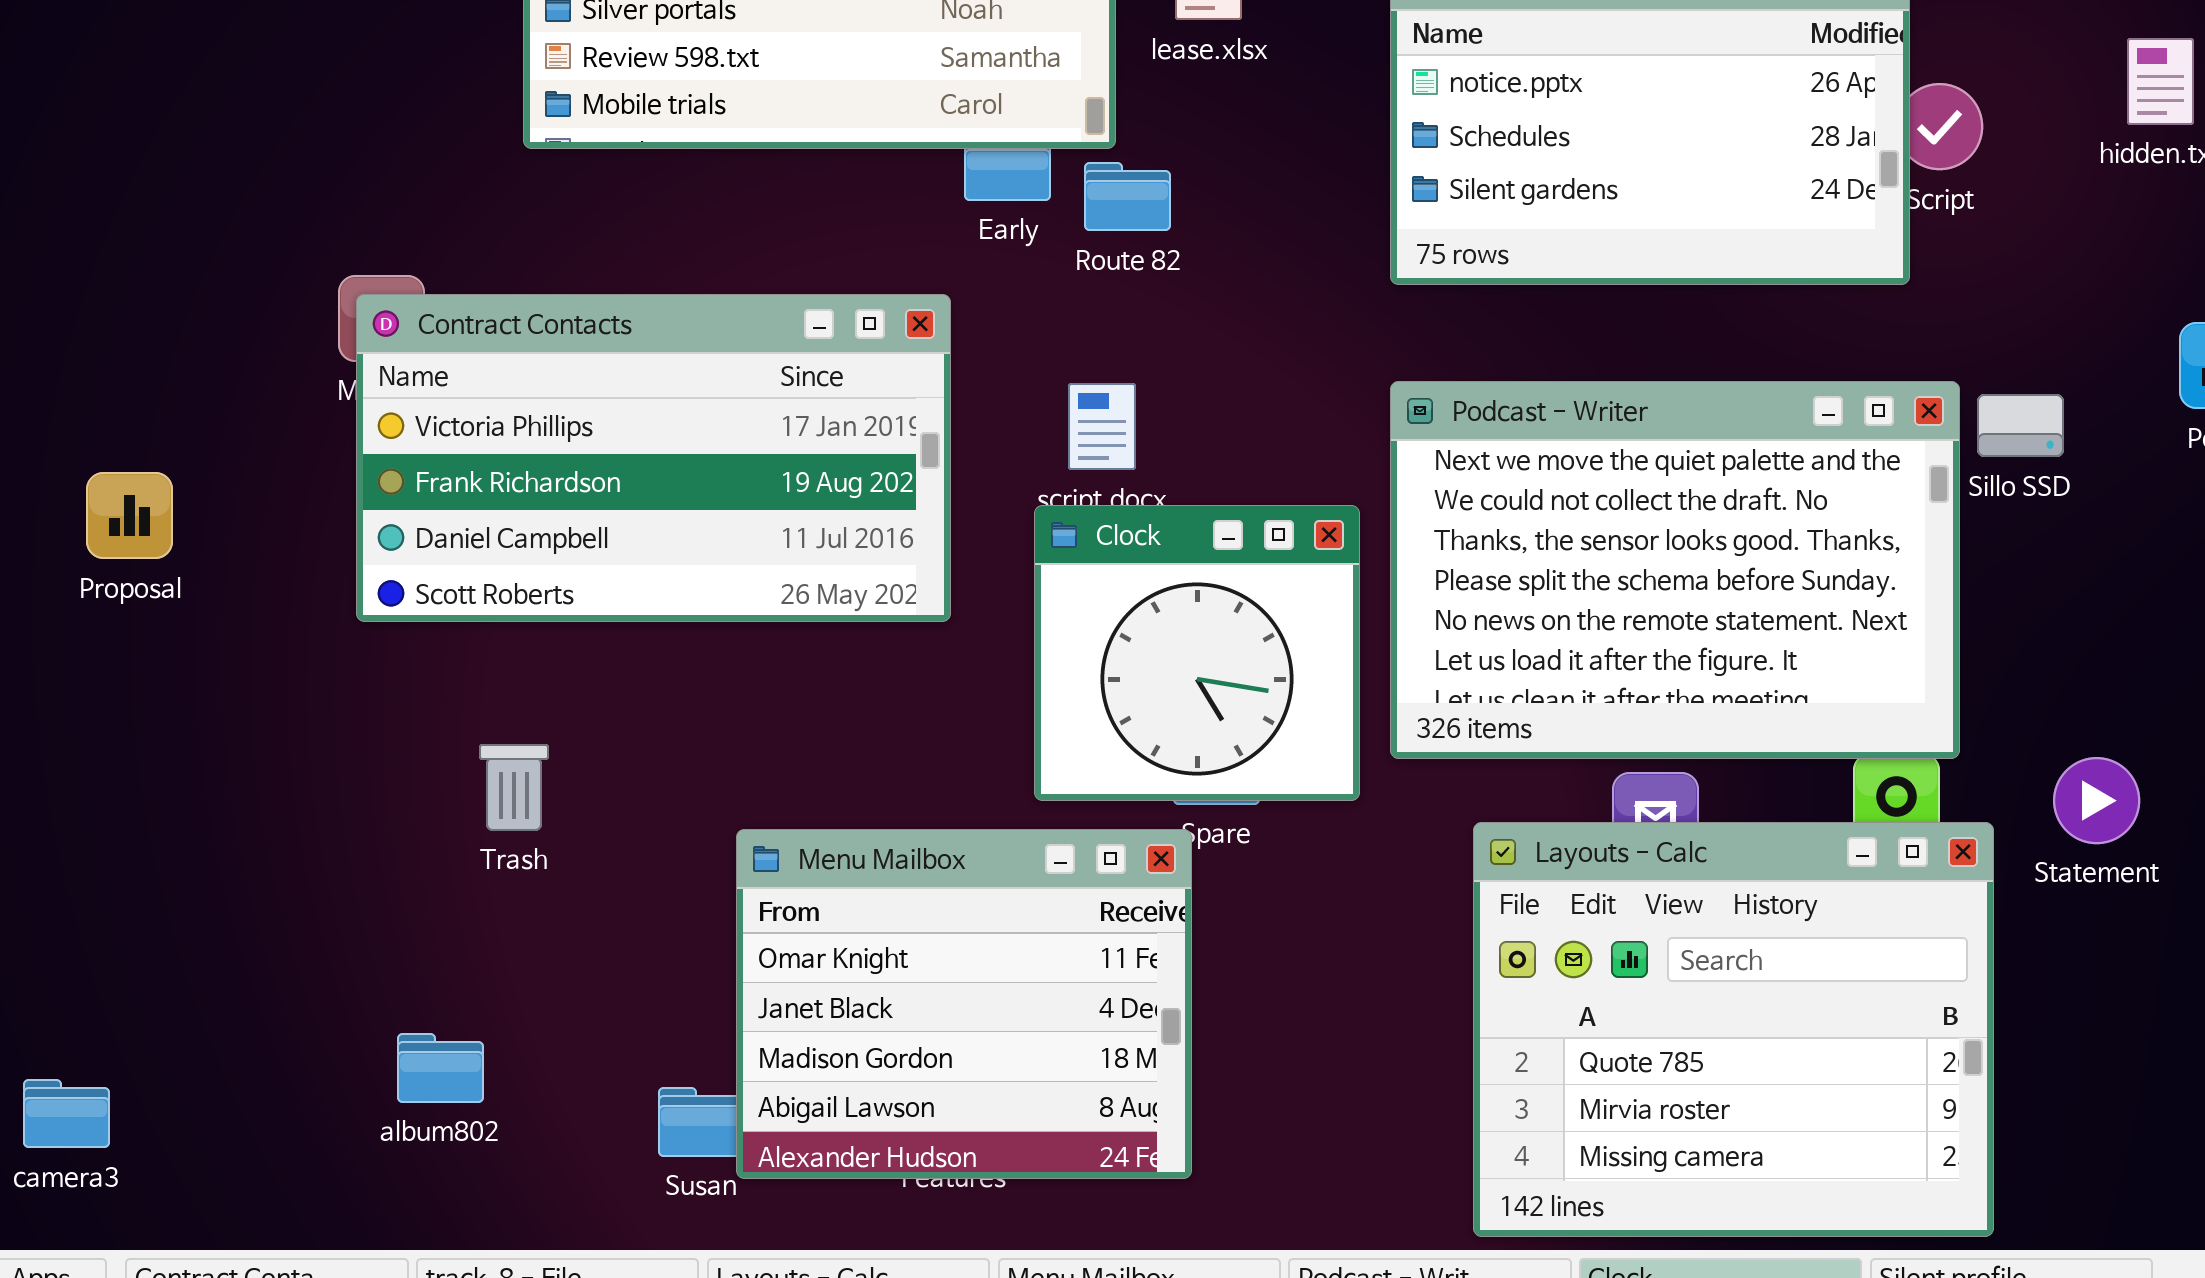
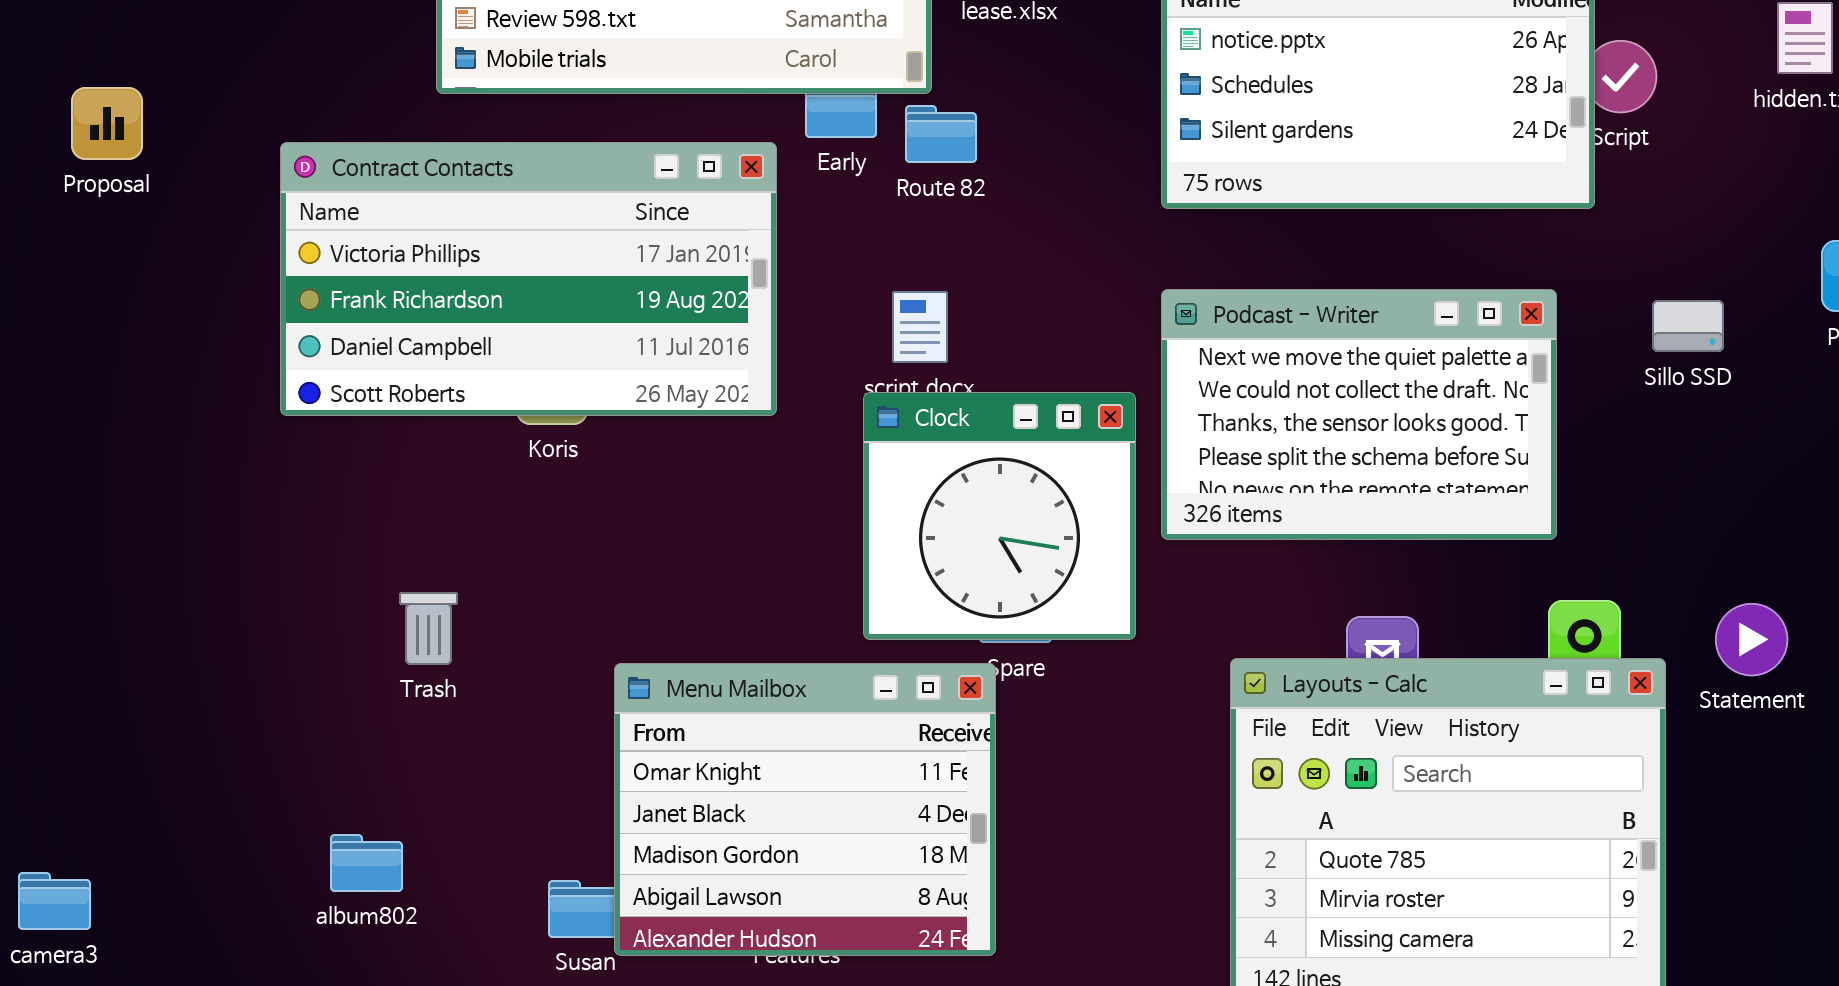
Contract Contacts: [356,294,951,622] -> [280,142,777,416], moved
Podcast - Writer: [1390,381,1960,759] -> [1161,289,1557,540], resized
Proposal: [86,472,173,559] -> [71,87,143,160], moved

